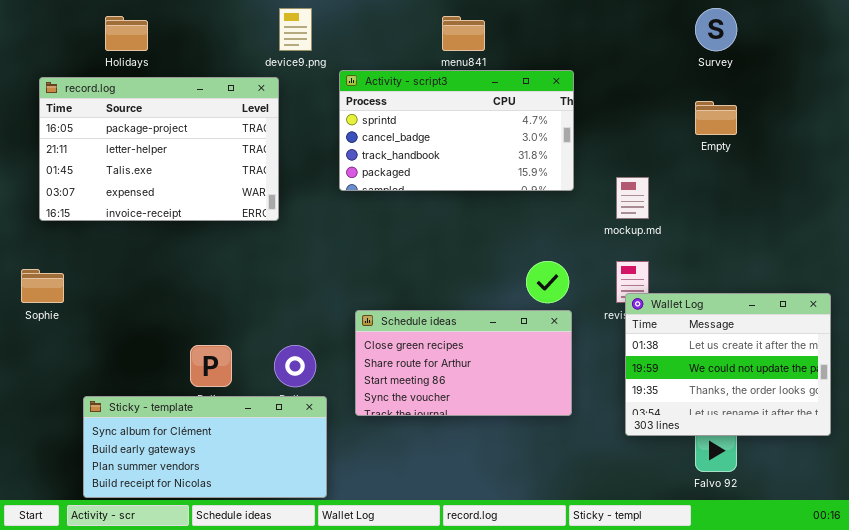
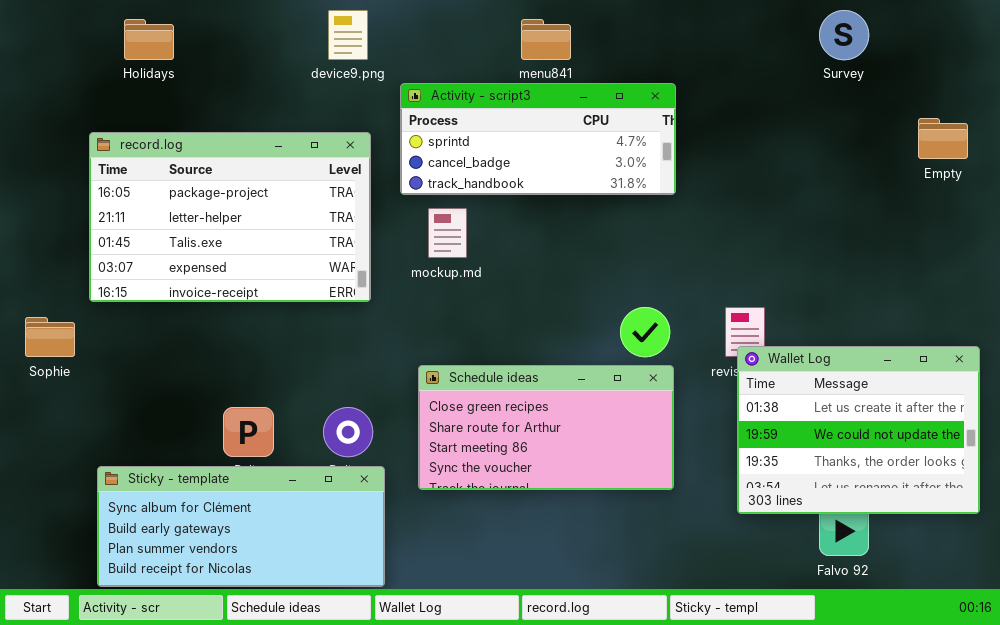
Activity - script3: [339,70,574,191] -> [400,83,676,195], resized
record.log: [39,77,279,221] -> [89,132,371,302], moved
Empty: [695,101,737,135] -> [918,118,968,159], moved
mockup.md: [616,177,649,219] -> [428,208,467,258], moved

